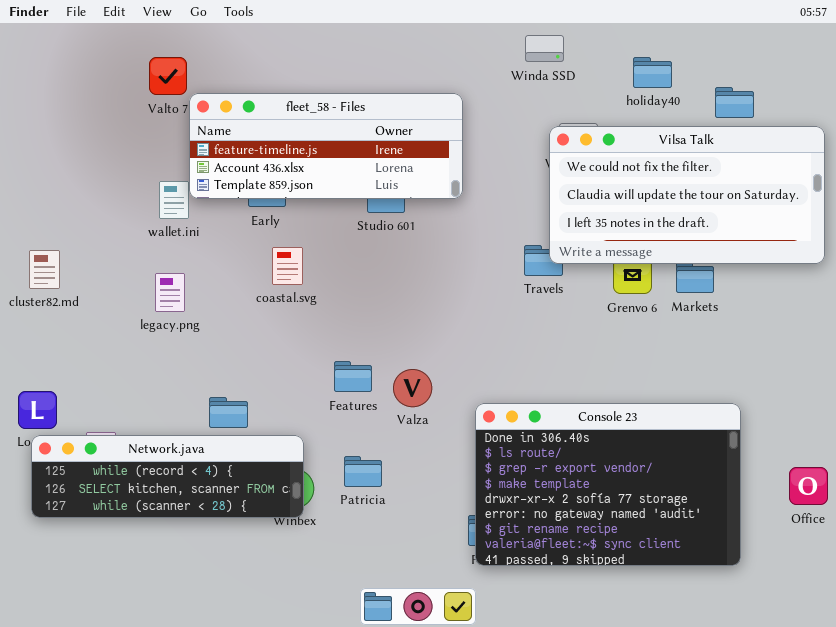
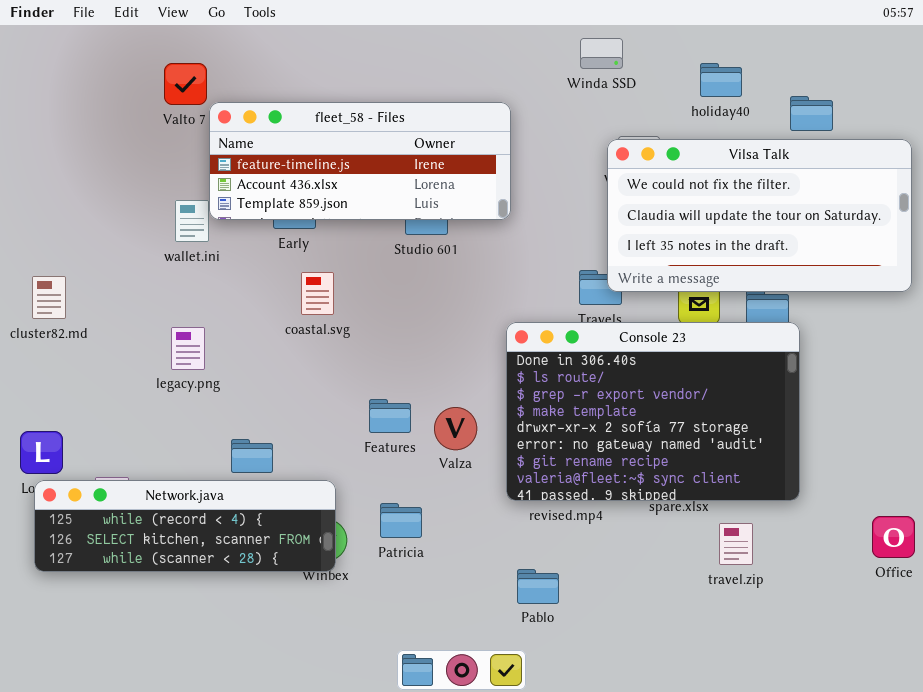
legacy.png: [155,273,185,312] -> [171,327,205,370], moved
Console 23: [475,403,741,566] -> [506,322,800,501], moved

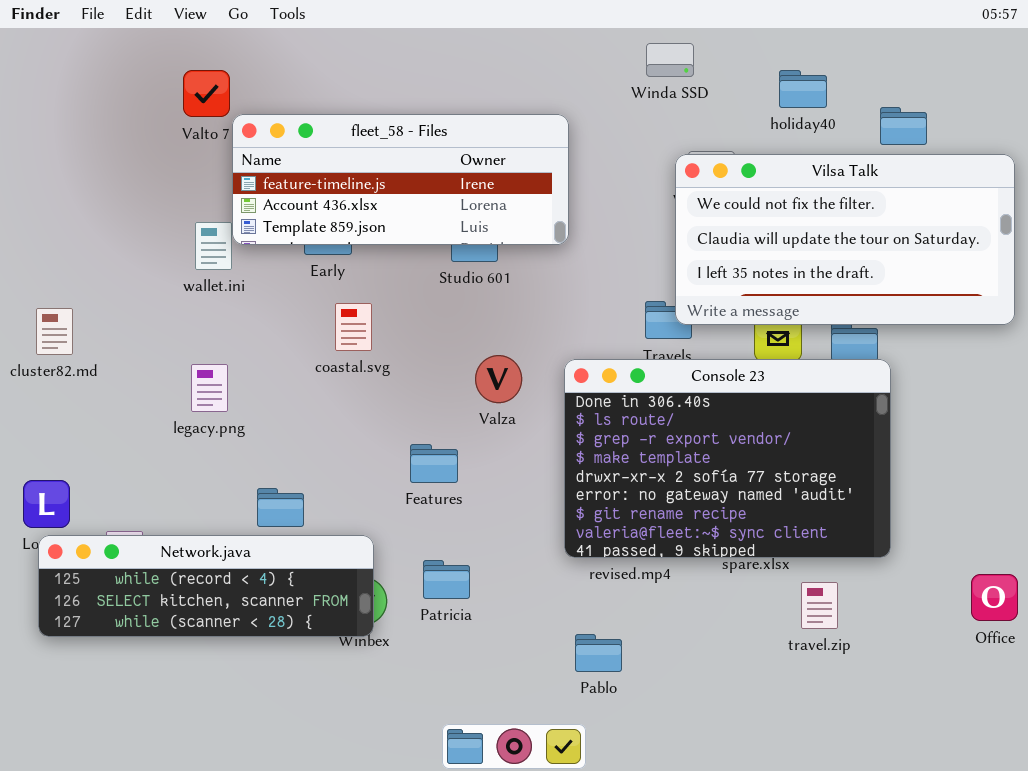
Valza: [434,407,477,450] -> [475,355,522,403], moved

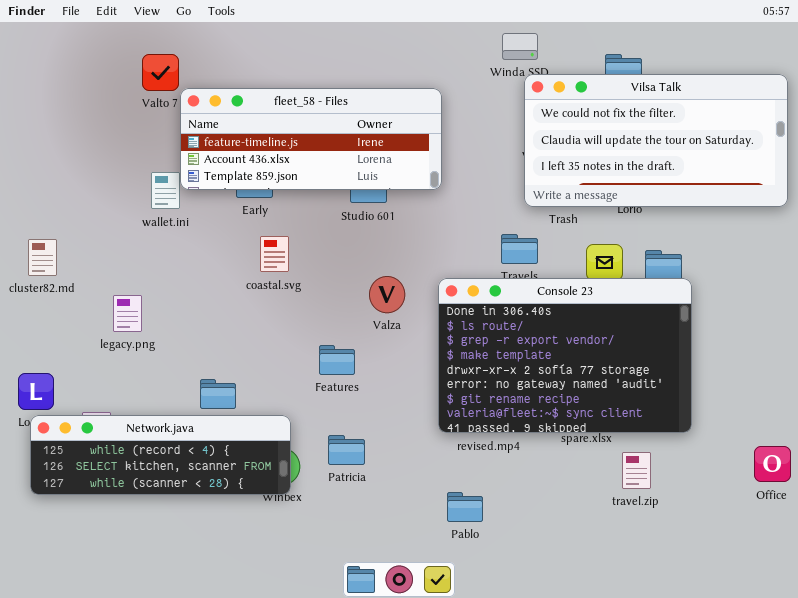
Vilsa Talk: [675,154,1015,325] -> [524,74,788,207], moved
legacy.png: [191,364,228,412] -> [113,295,142,332], moved

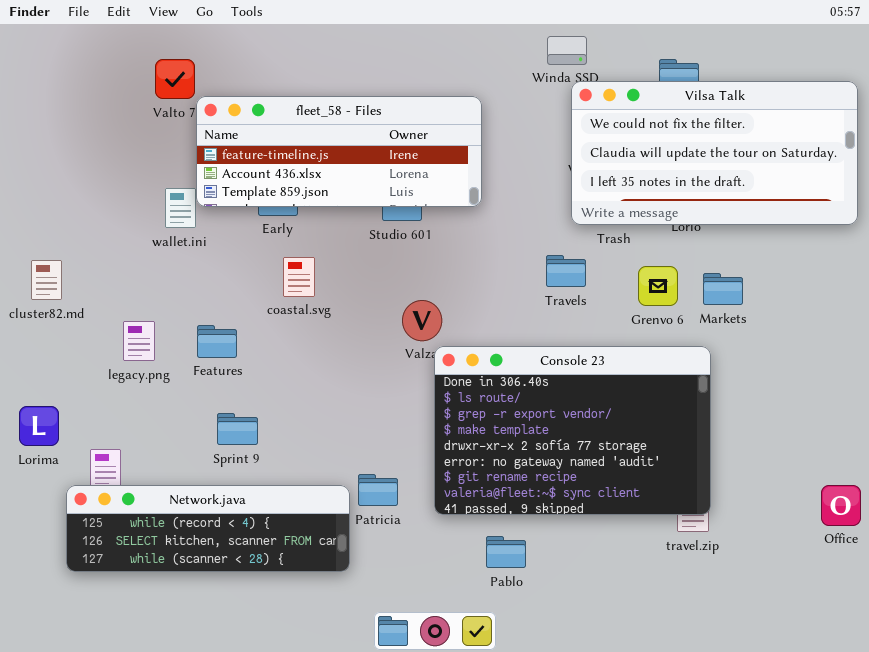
Console 23: [438,278,692,433] -> [434,346,711,515], moved
Features: [319,345,355,375] -> [197,325,237,358], moved
Network.java: [30,415,291,495] -> [66,485,350,572], moved

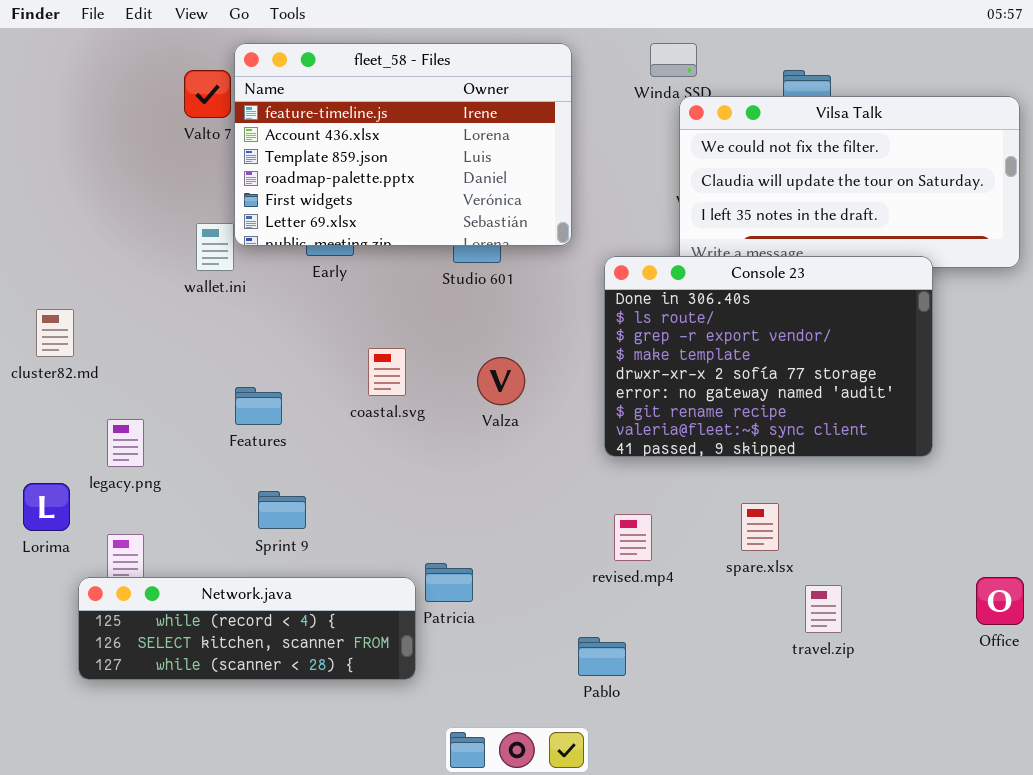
fleet_58 - Files: [196,96,482,207] -> [234,43,572,246], resized
coastal.svg: [283,257,315,297] -> [368,348,406,396], moved
legacy.png: [123,321,155,361] -> [107,419,144,467], moved
Console 23: [434,346,711,515] -> [604,256,933,457], moved

